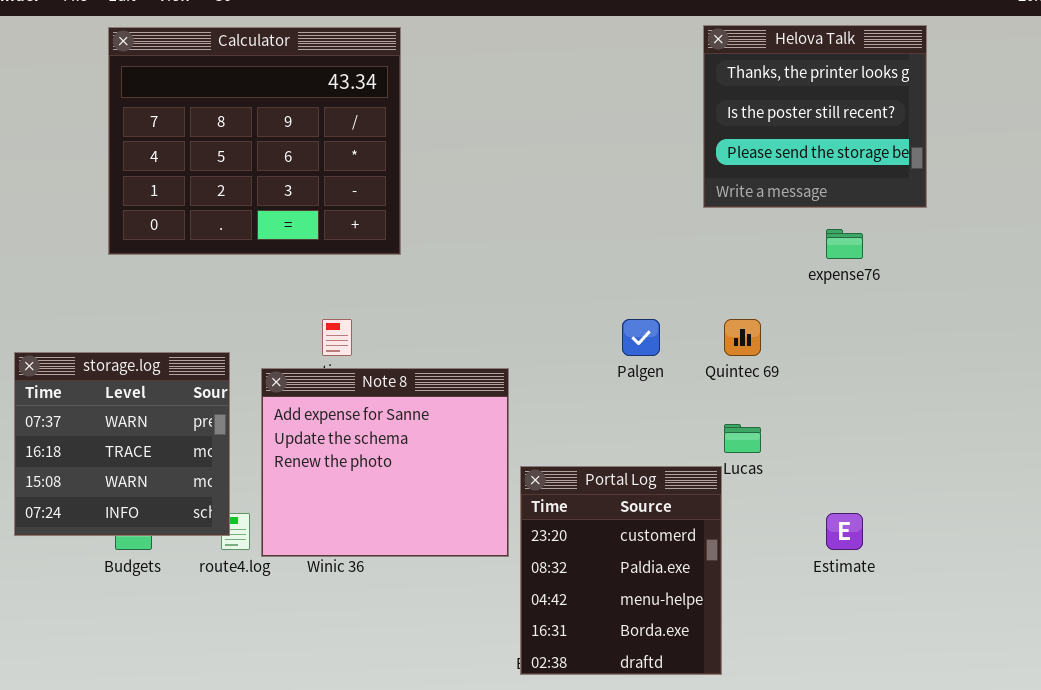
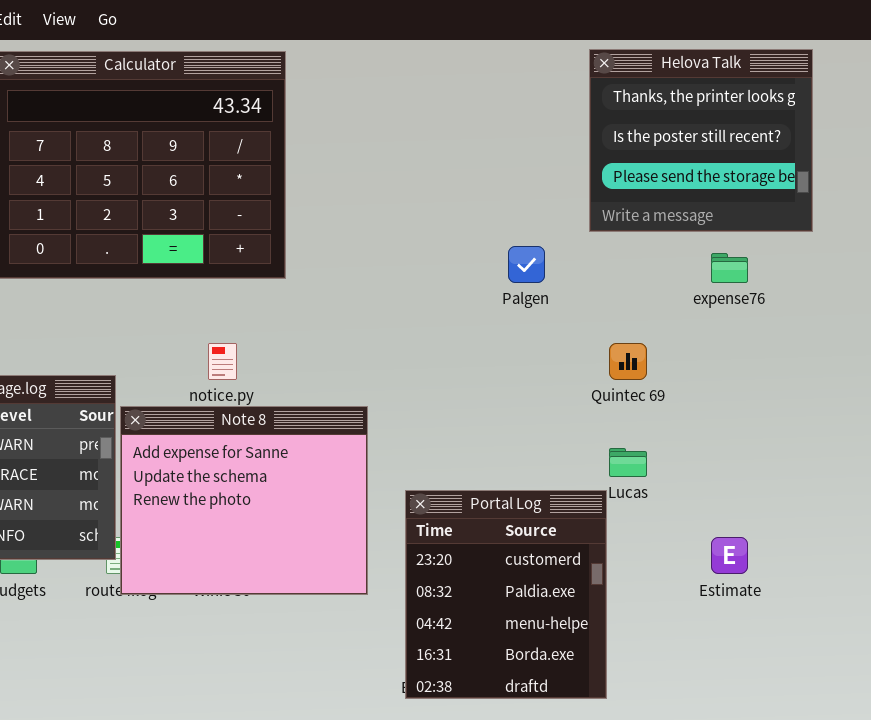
Palgen: [622,319,660,356] -> [508,246,545,283], moved
Note 8: [261,368,509,557] -> [120,406,368,595], moved

